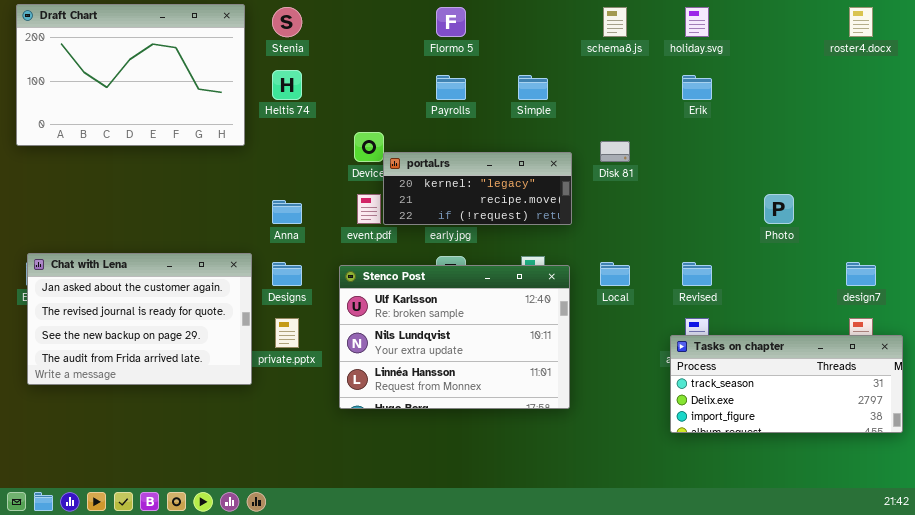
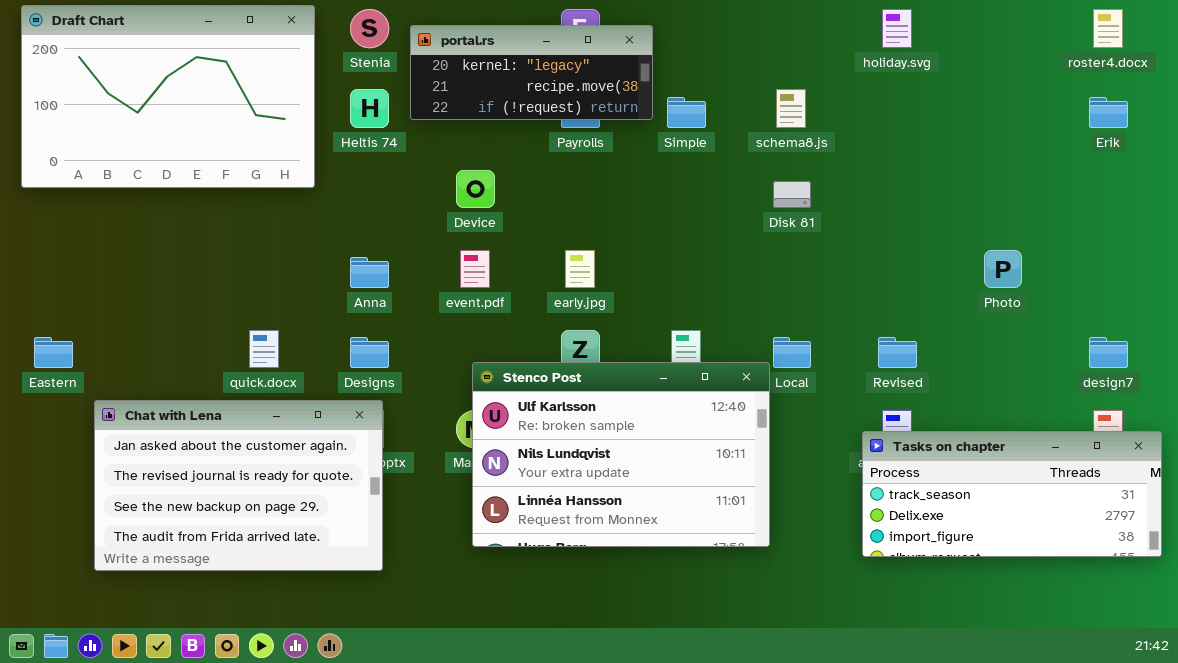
schema8.js: [603,7,627,37] -> [776,89,806,128], moved
Erik: [682,75,712,100] -> [1089,97,1128,128], moved
portal.rs: [383,152,572,225] -> [410,25,653,120], moved
Chat with Lena: [27,253,252,385] -> [94,400,383,571], moved
Stenco Post: [339,265,570,409] -> [472,362,770,547], moved

